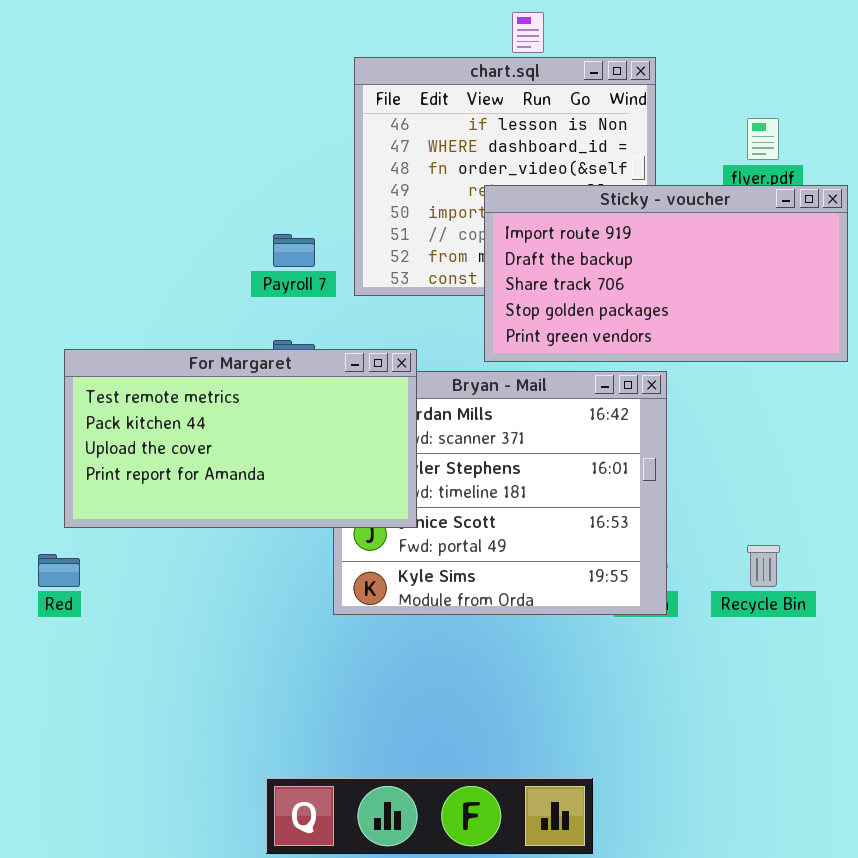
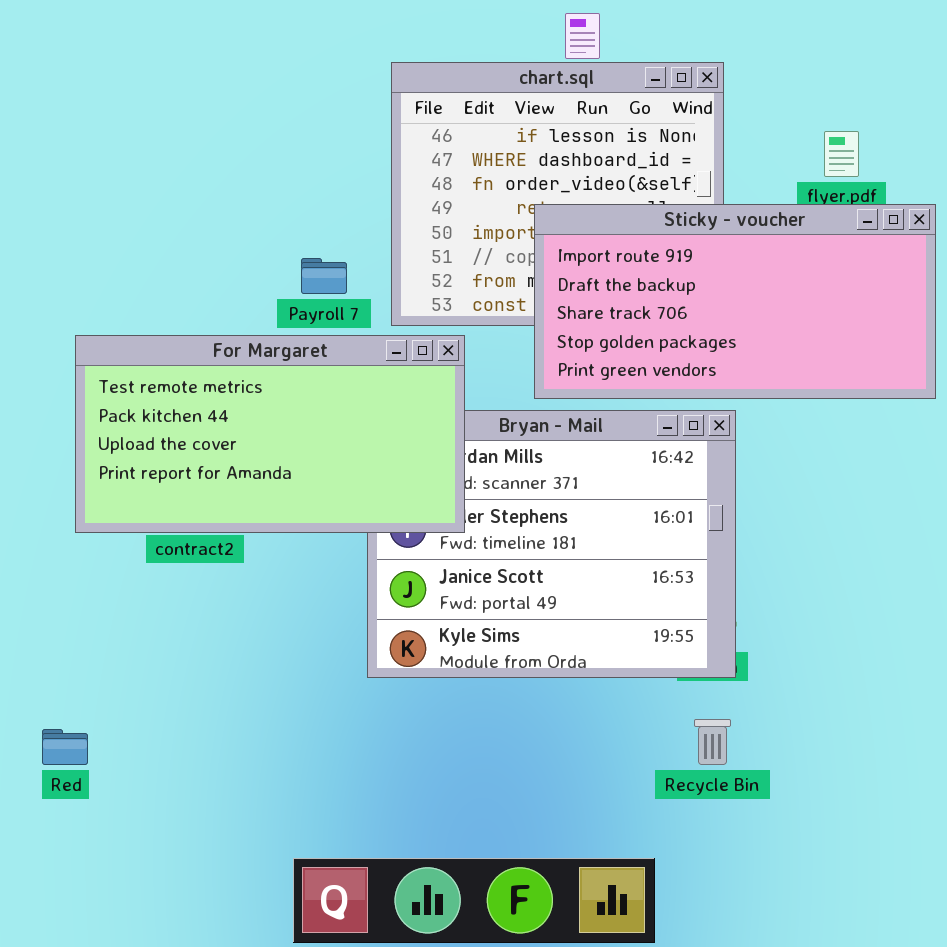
For Margaret: [64,349,417,528] -> [75,335,465,533], moved
Recycle Bin: [747,545,780,587] -> [694,719,731,765], moved
Red: [38,554,80,587] -> [42,729,88,765], moved

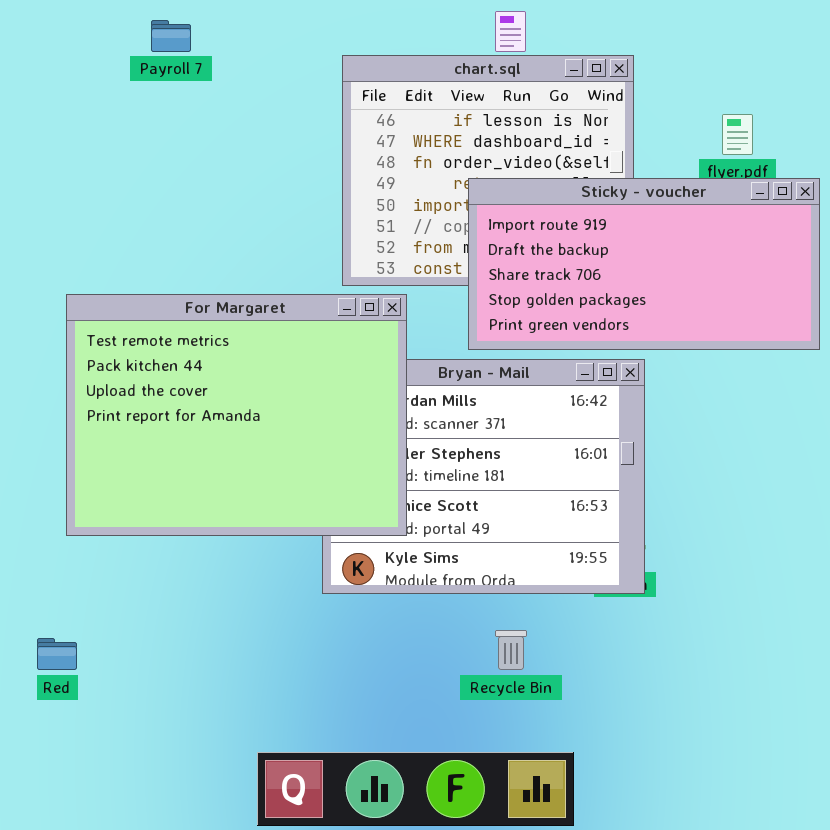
Payroll 7: [301,258,347,294] -> [151,20,191,52], moved
For Margaret: [75,335,465,533] -> [66,294,407,536], resized
Recycle Bin: [694,719,731,765] -> [495,630,527,670], moved

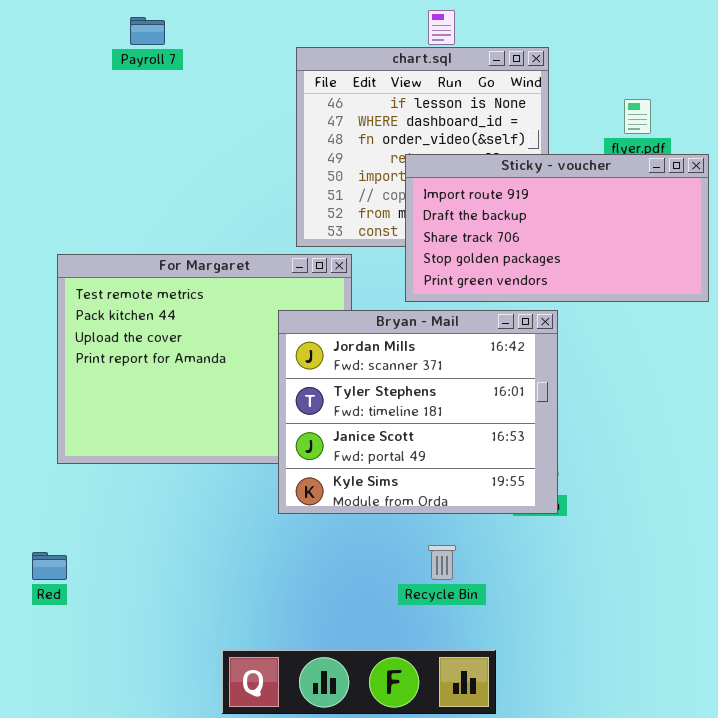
Bryan - Mail: [322,359,645,594] -> [278,310,558,514], raised

